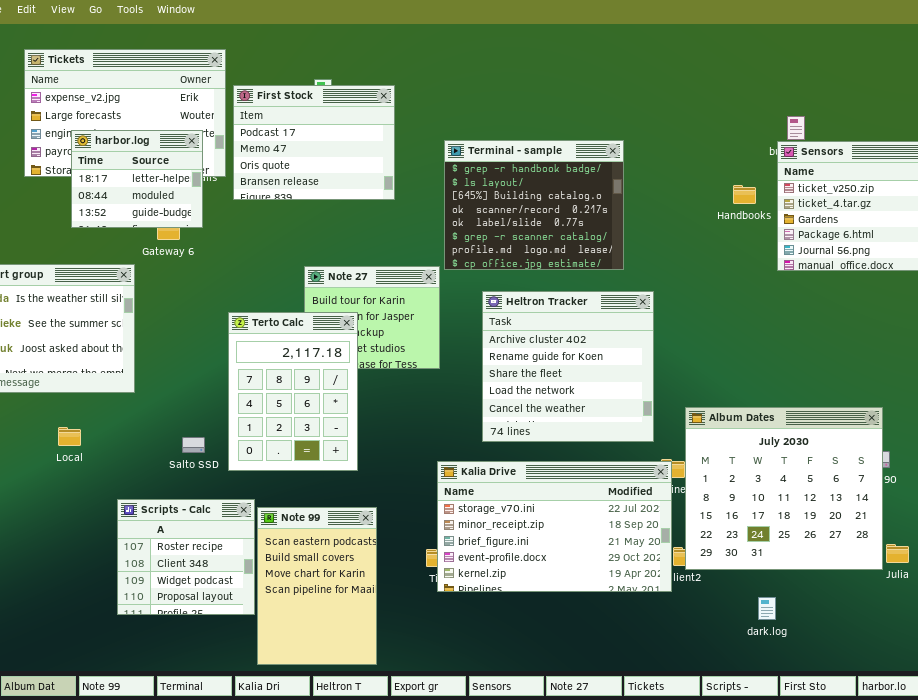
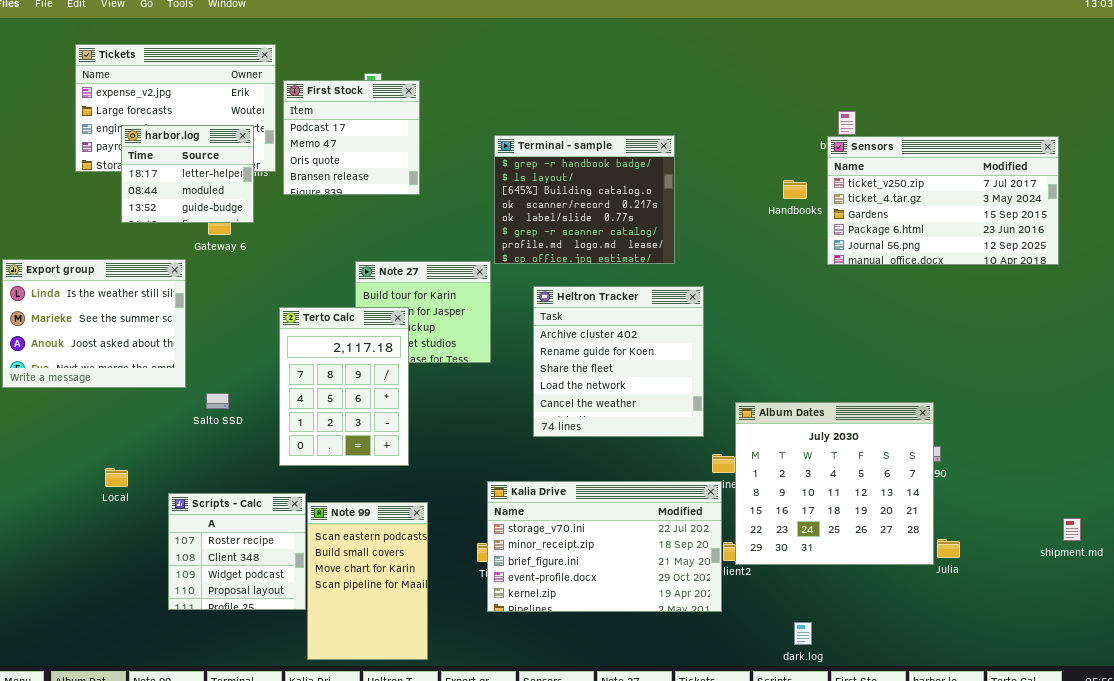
First Stock: [233,85,395,200] -> [283,80,420,195], resized
Local: [58,427,81,446] -> [105,468,128,487], moved
Salto SSD: [182,437,205,453] -> [206,393,229,409], moved
Kalia Drive: [437,461,672,592] -> [487,481,722,612], moved
dark.log: [758,597,776,620] -> [794,622,812,645], moved

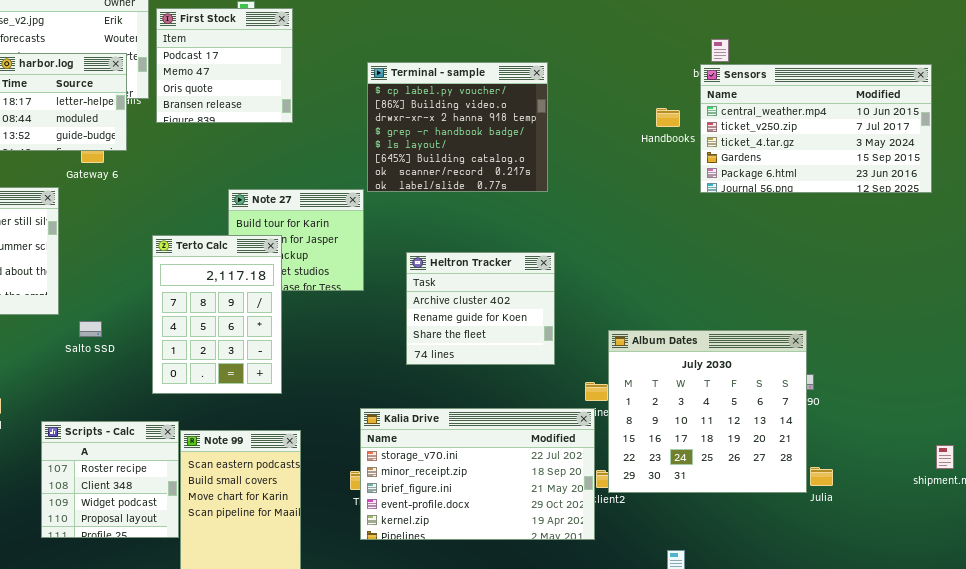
Terminal - sample: [494,135,675,264] -> [367,62,548,192], scrolled up 3 rows
Sensors: [827,136,1059,265] -> [700,64,932,193], scrolled up 1 row
Heltron Tracker: [533,286,704,437] -> [406,252,555,365], resized

